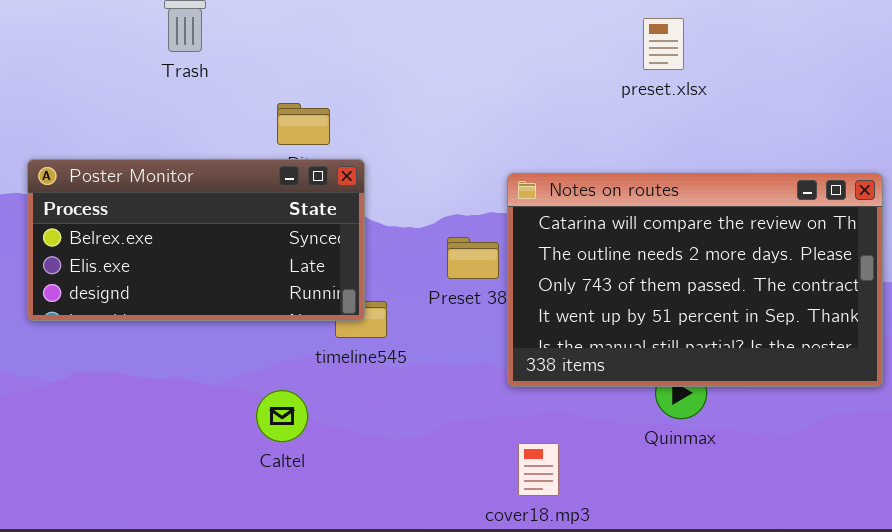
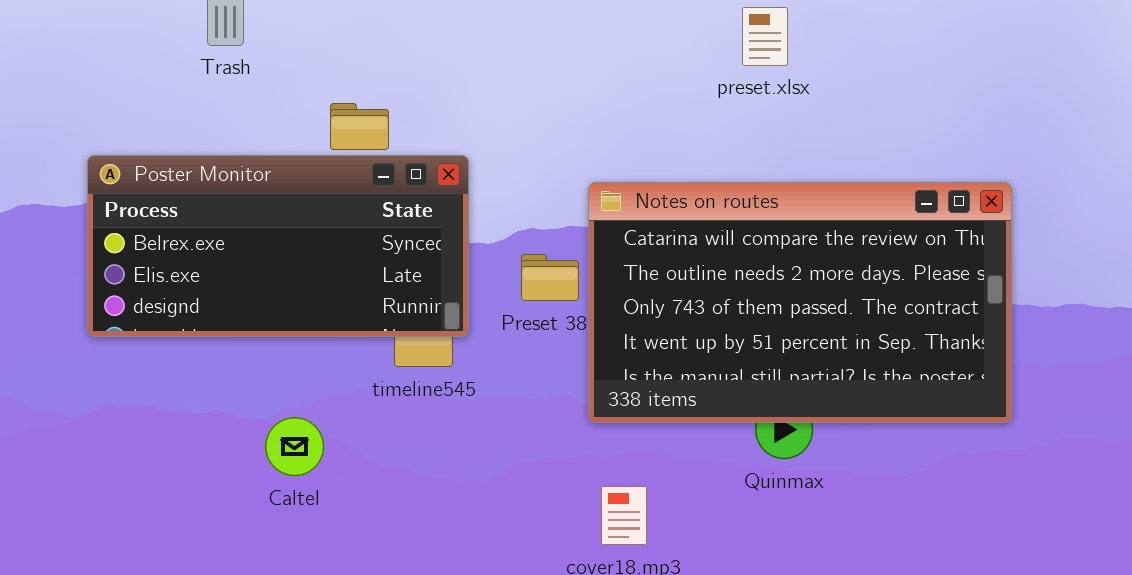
Poster Monitor: [27,159,365,321] -> [87,155,469,337], moved
Caltel: [256,390,308,442] -> [265,417,324,476], moved

